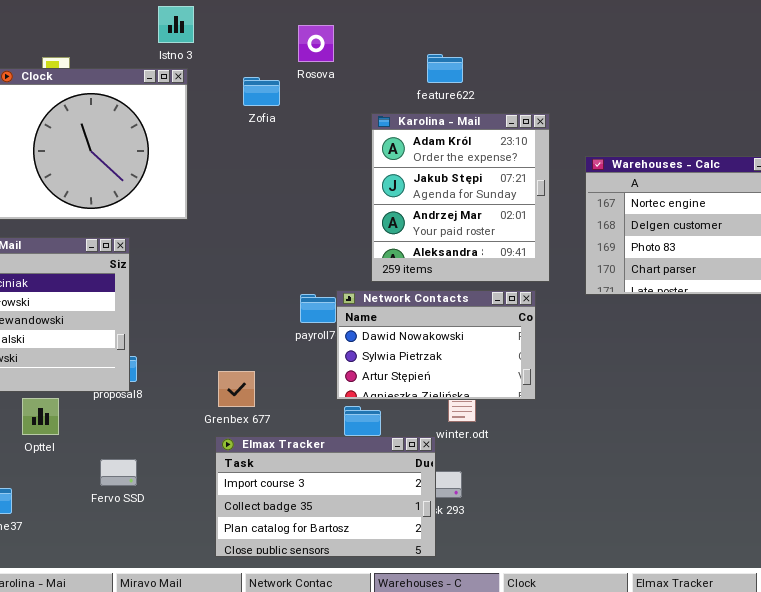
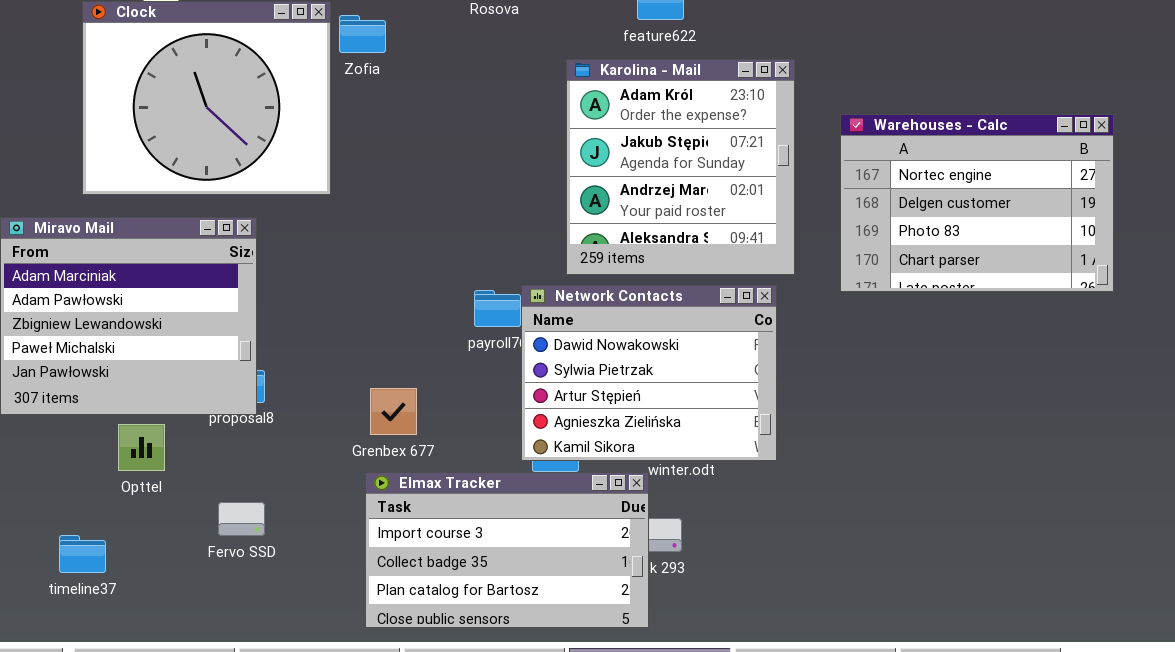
Zofia: [243,77,280,106] -> [339,15,386,53], moved
Network Contacts: [336,290,536,400] -> [521,285,777,461], resized

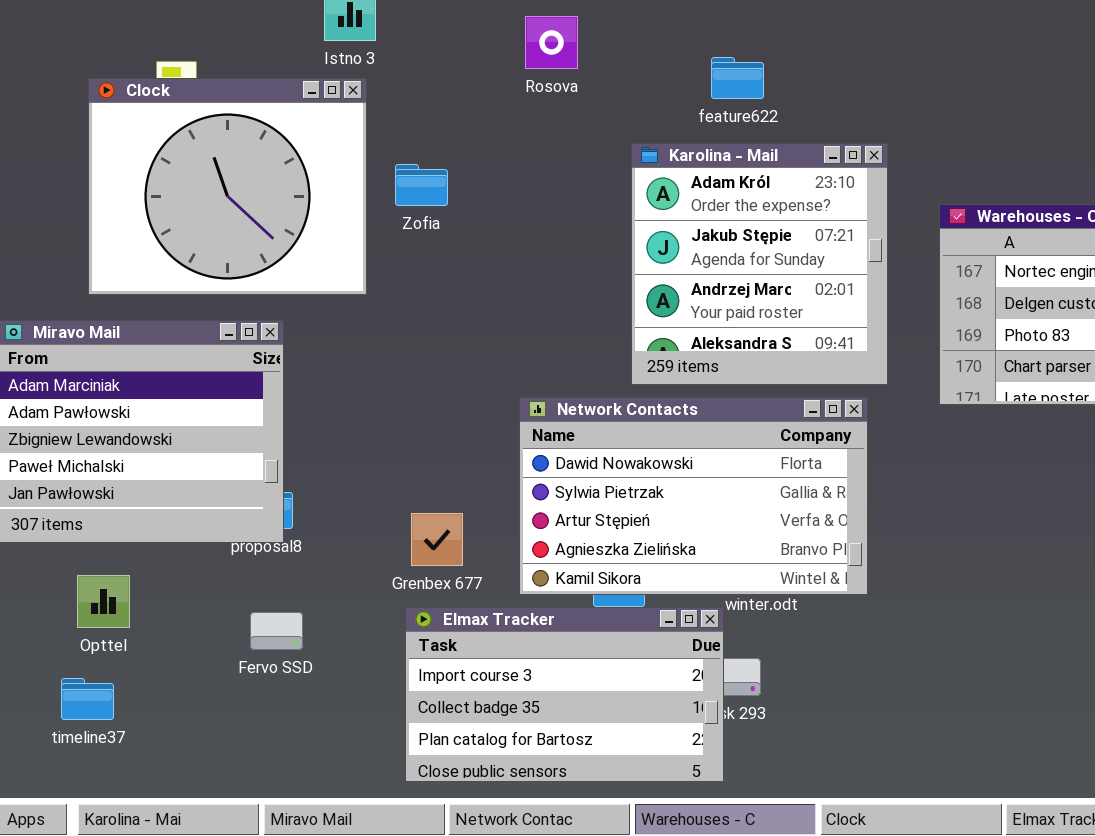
Zofia: [339,15,386,53] -> [395,164,448,206], moved
Network Contacts: [521,285,777,461] -> [519,397,868,595], resized
Opttel: [118,424,165,471] -> [77,575,130,628], moved
Fervo SSD: [218,502,265,536] -> [250,612,303,650], moved

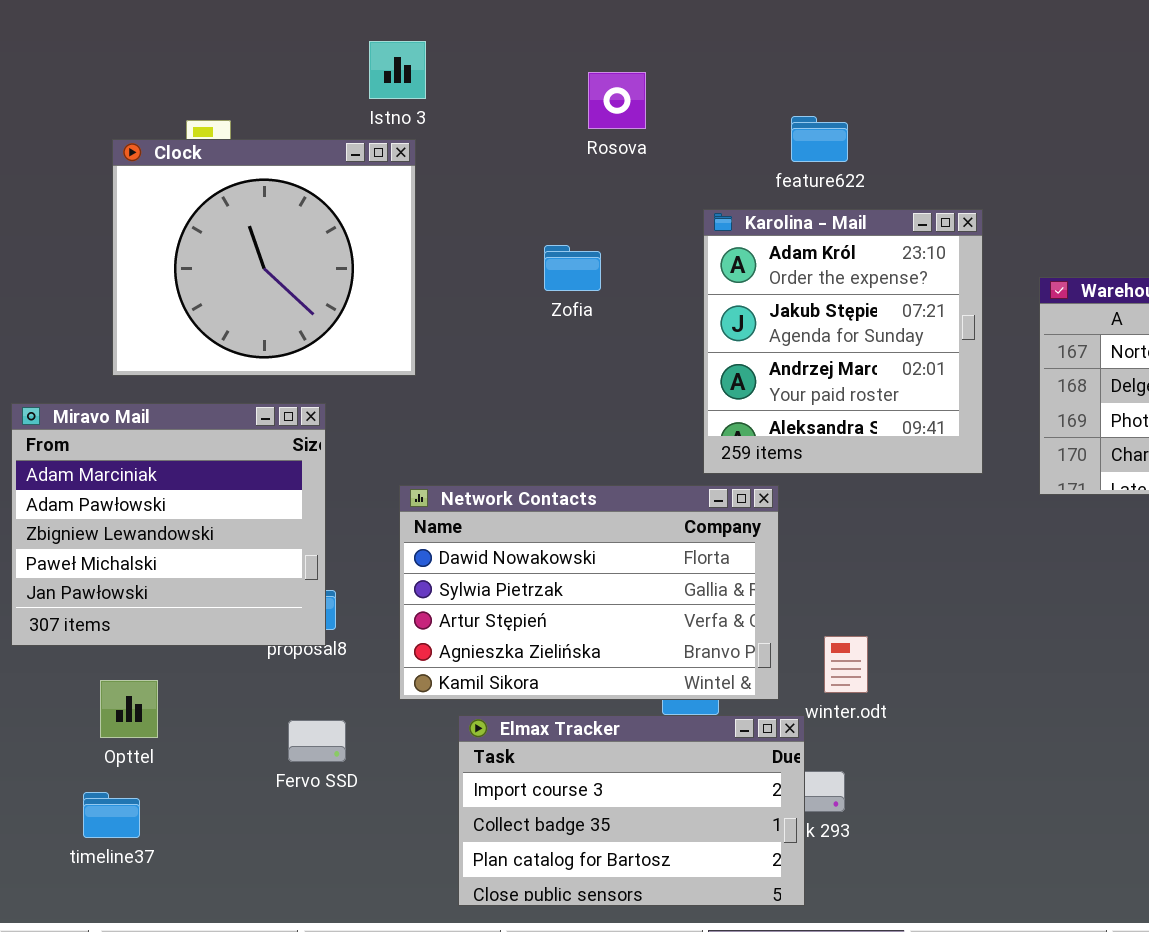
Zofia: [395,164,448,206] -> [544,245,601,291], moved
Network Contacts: [519,397,868,595] -> [399,485,779,700], moved

